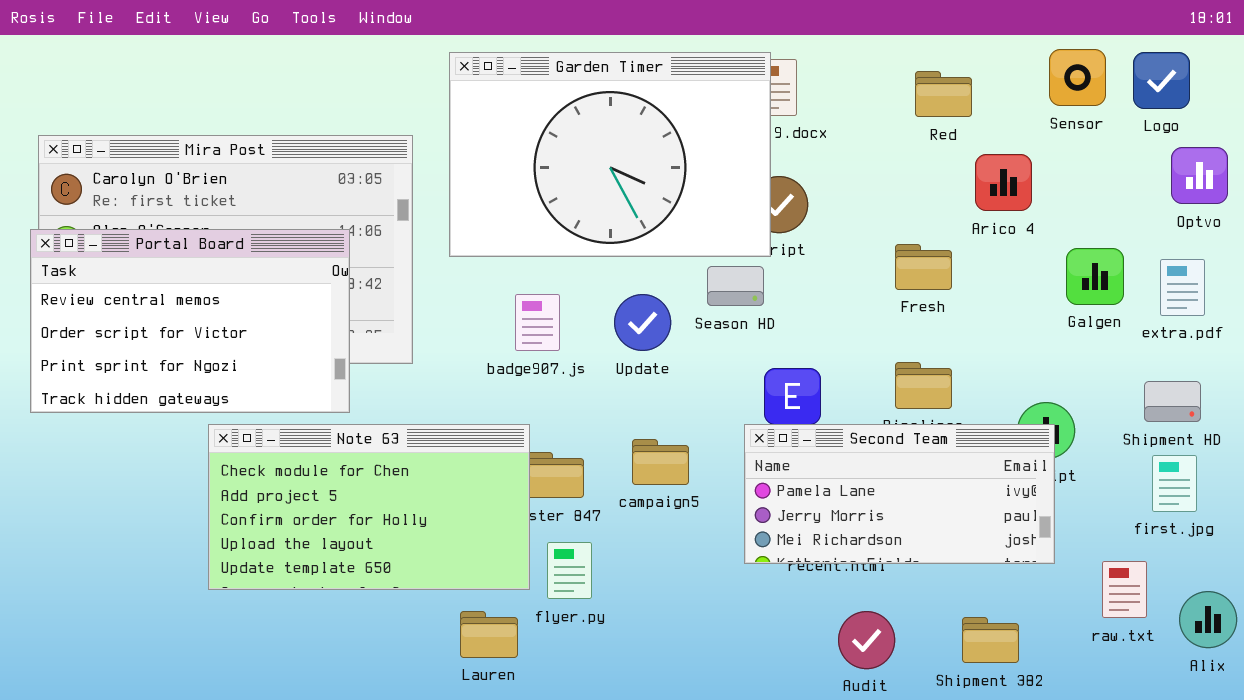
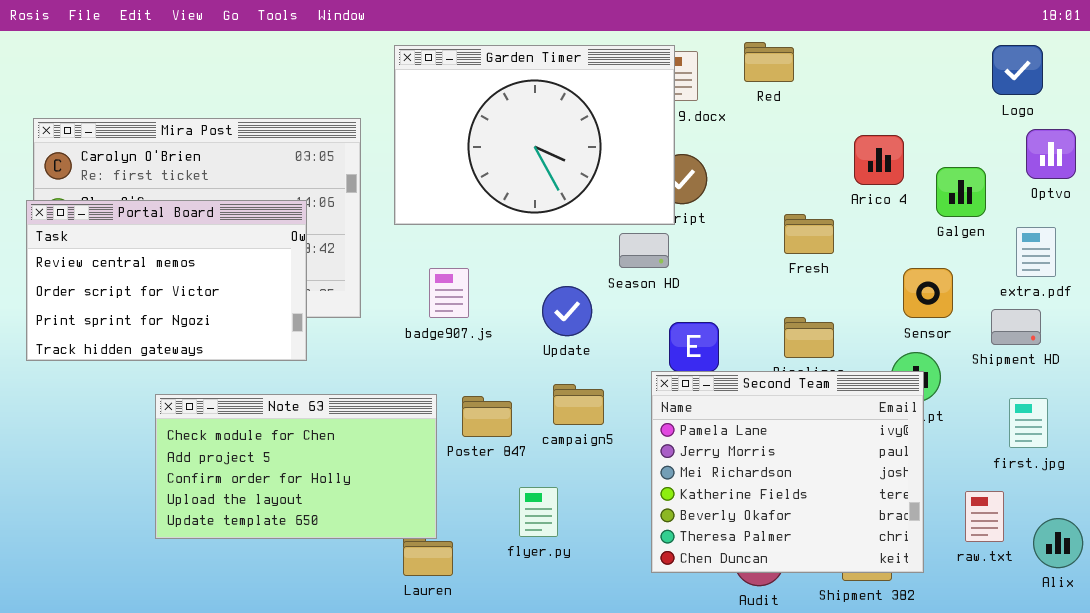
Sensor: [1049,49,1106,106] -> [903,268,953,318], moved
Red: [915,71,972,117] -> [744,42,794,82], moved
Galgen: [1066,248,1124,305] -> [936,167,986,217], moved
badge907.js: [515,294,560,351] -> [429,268,469,318], moved
Update: [614,294,671,351] -> [542,286,592,336], moved
Shipment HD: [1144,381,1201,422] -> [991,309,1041,345], moved
Note 63: [208,424,530,590] -> [155,394,437,539], moved
Second Team: [744,424,1055,564] -> [651,371,924,573], resized
flyer.py: [547,542,592,599] -> [519,487,558,537], moved

